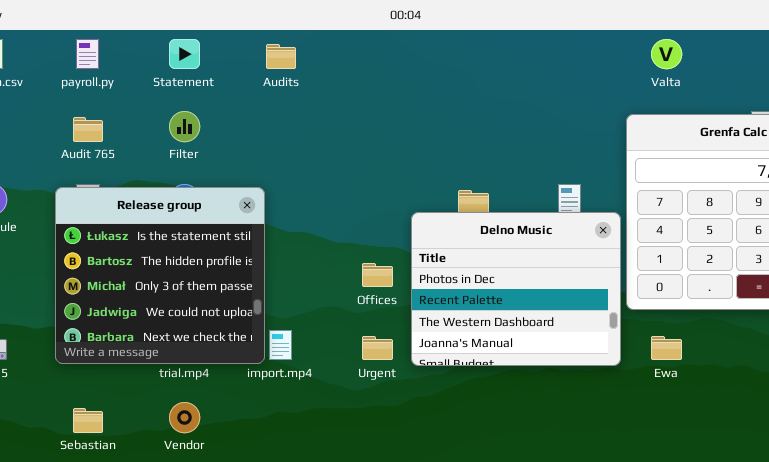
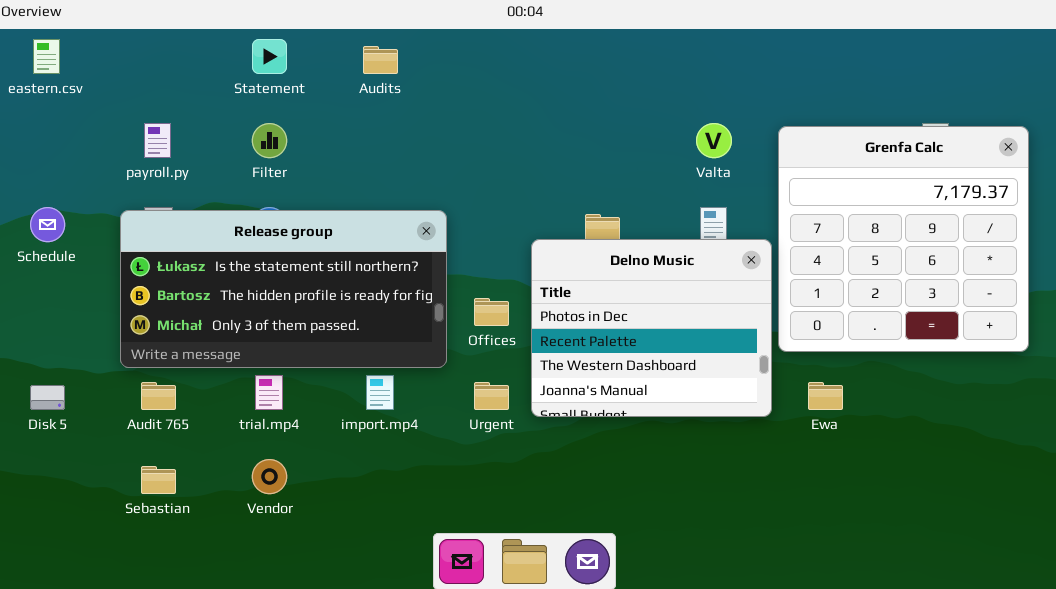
payroll.py: [76,39,99,69] -> [144,123,171,158], moved
Valta: [651,39,682,69] -> [696,123,732,158], moved
Audit 765: [73,117,103,142] -> [141,382,176,410], moved
Release group: [55,187,265,364] -> [120,210,447,368], resized

